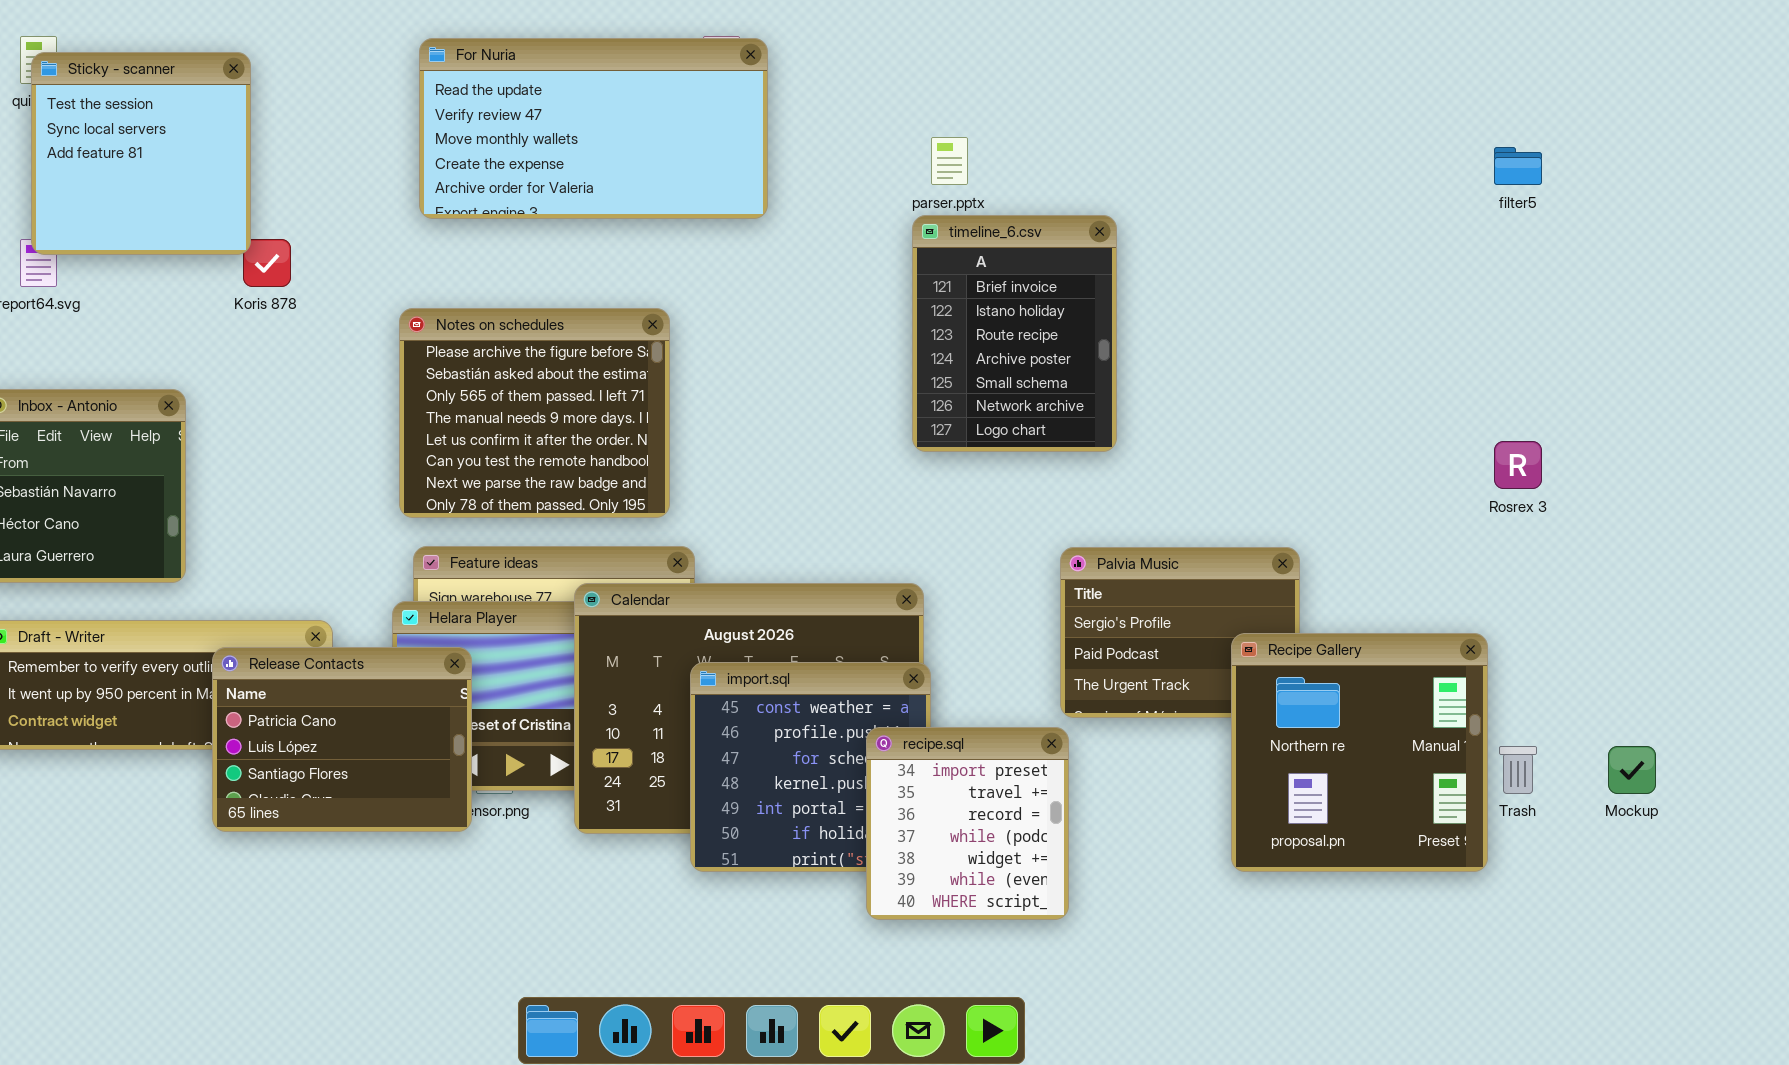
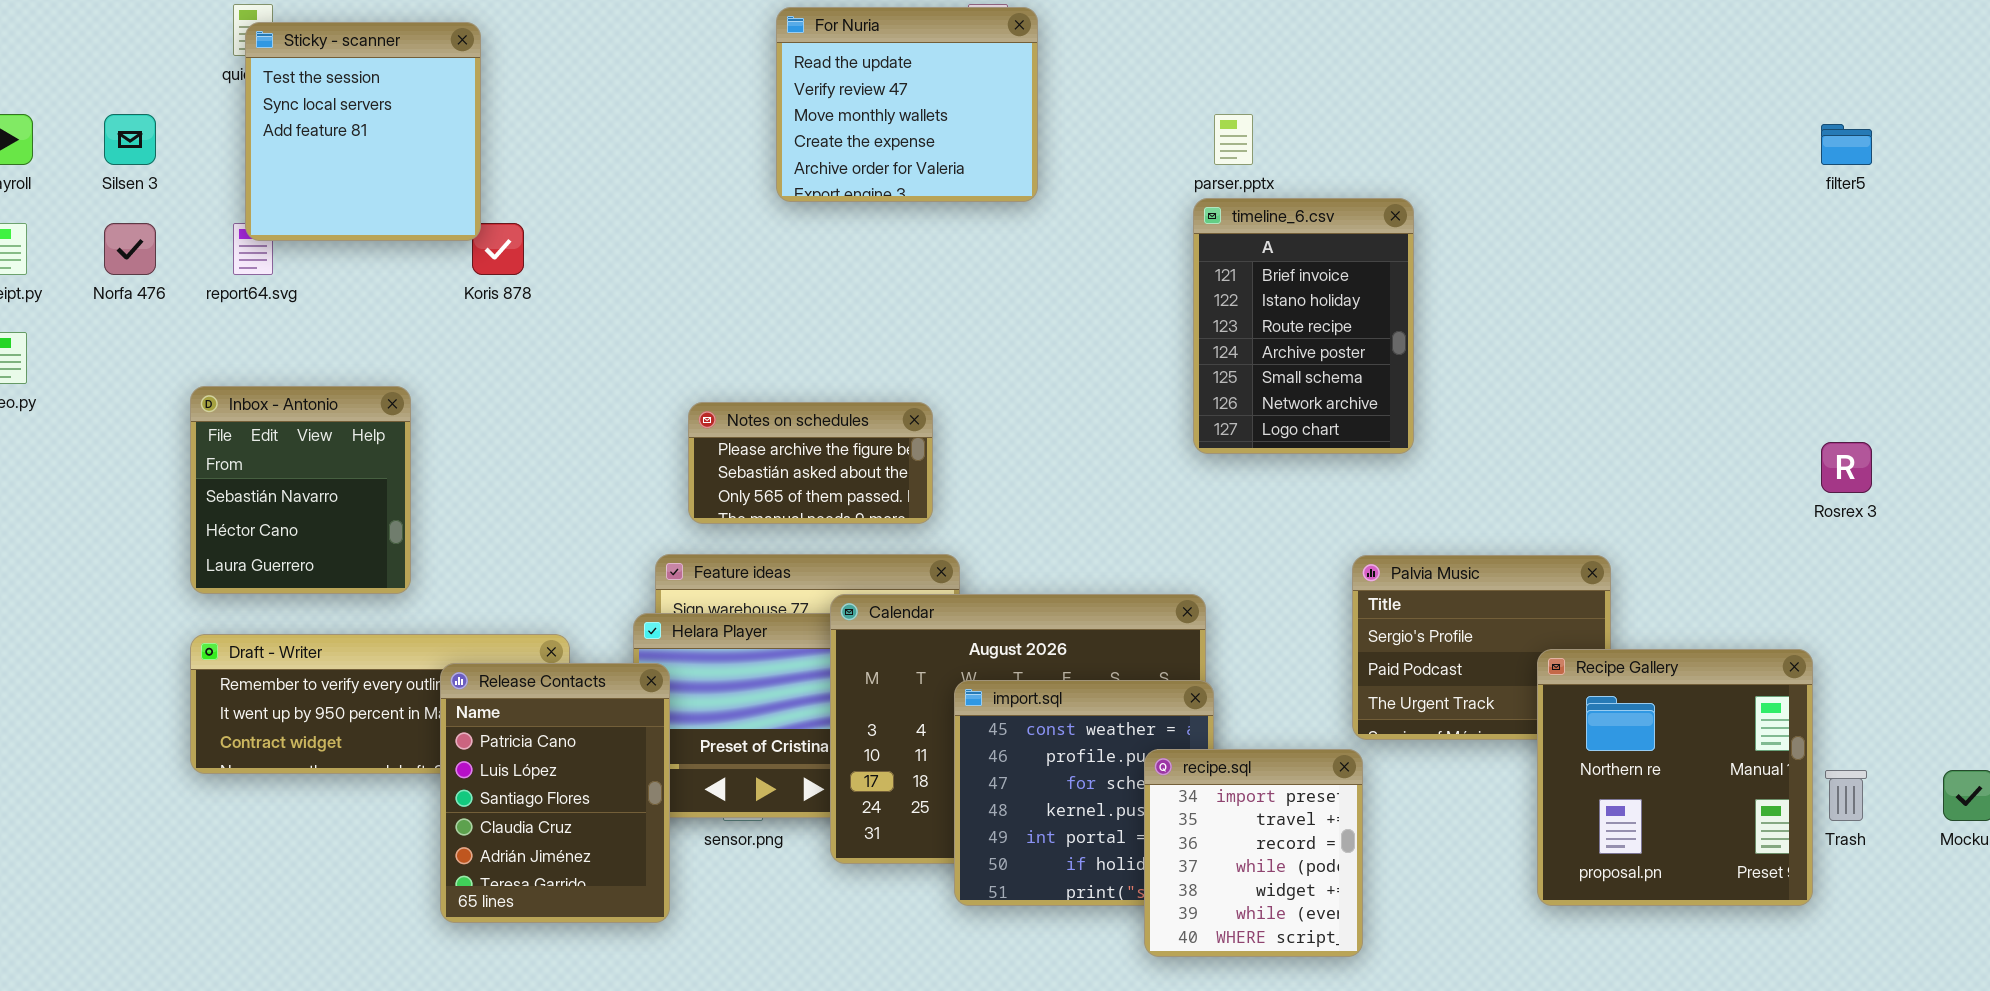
For Nuria: [419,38,768,219] -> [776,7,1038,202], resized
Notes on schedules: [399,308,670,518] -> [688,402,933,524], resized
Release Contacts: [212,647,472,832] -> [440,663,670,923], resized

